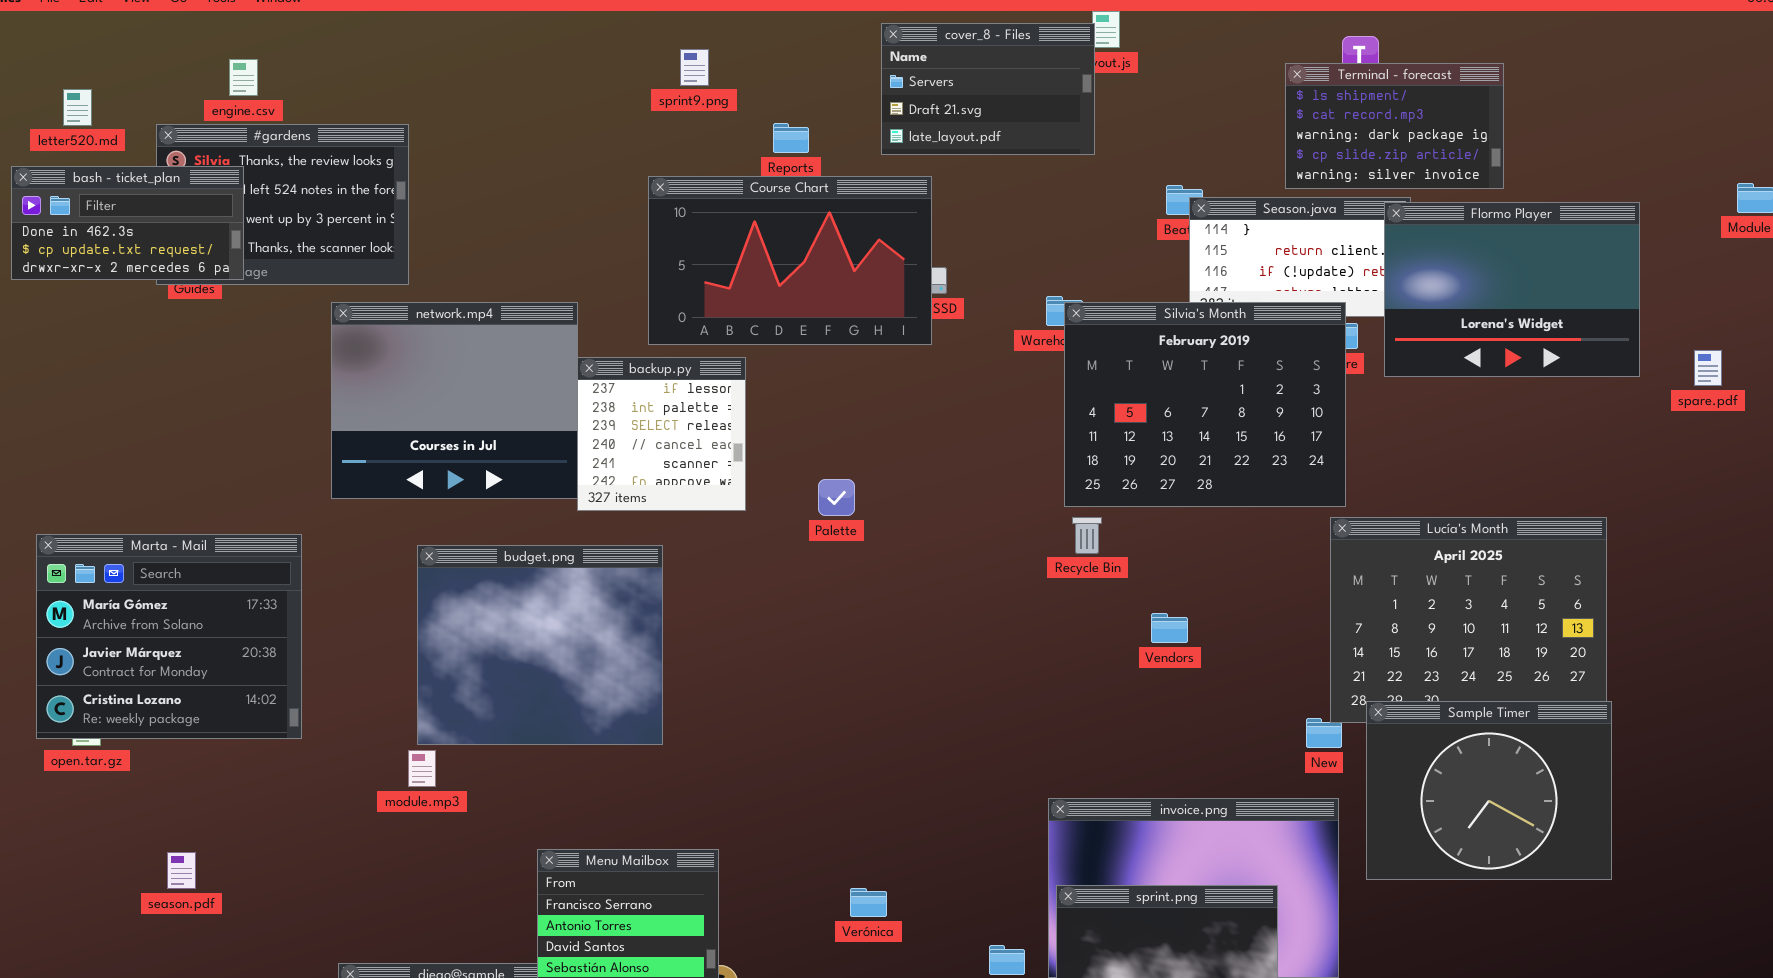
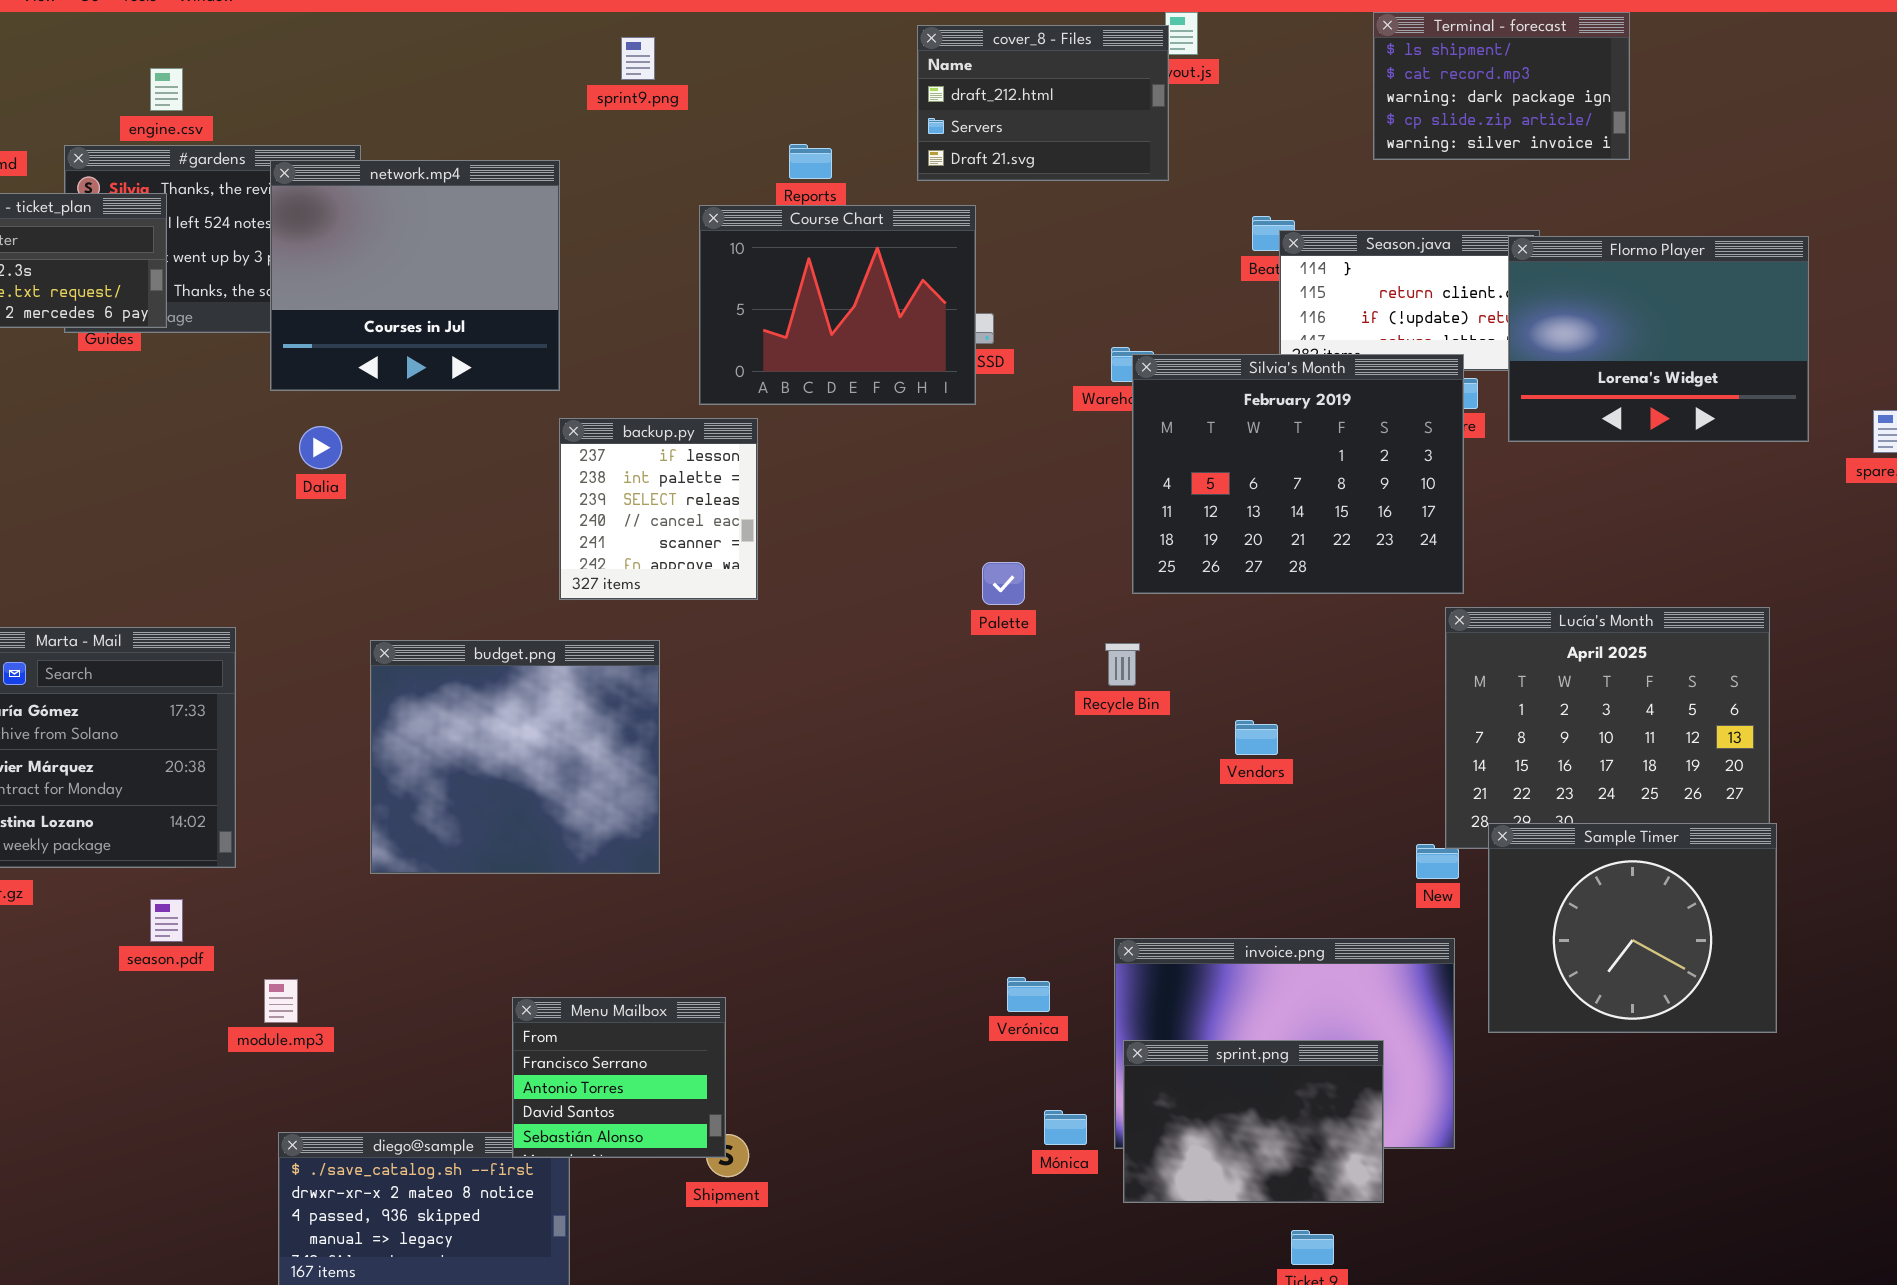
cover_8 - Files: [881,23,1095,155] -> [917,25,1169,181], scrolled up 1 row
sprint9.png: [680,49,709,86] -> [621,37,655,80], moved
Terminal - forecast: [1285,63,1504,189] -> [1373,12,1630,160], moved
Course Chart: [648,176,932,345] -> [699,205,976,405], resized
network.mp4: [331,302,578,499] -> [270,160,560,391], moved
Palette: [818,479,855,516] -> [982,562,1025,605], moved
Recycle Bin: [1072,517,1102,554] -> [1105,643,1140,686], moved
module.mp3: [408,750,436,787] -> [264,979,298,1023], moved
season.pdf: [167,852,196,889] -> [150,899,183,942], moved
Verónica: [850,888,887,917] -> [1007,977,1050,1012], moved

